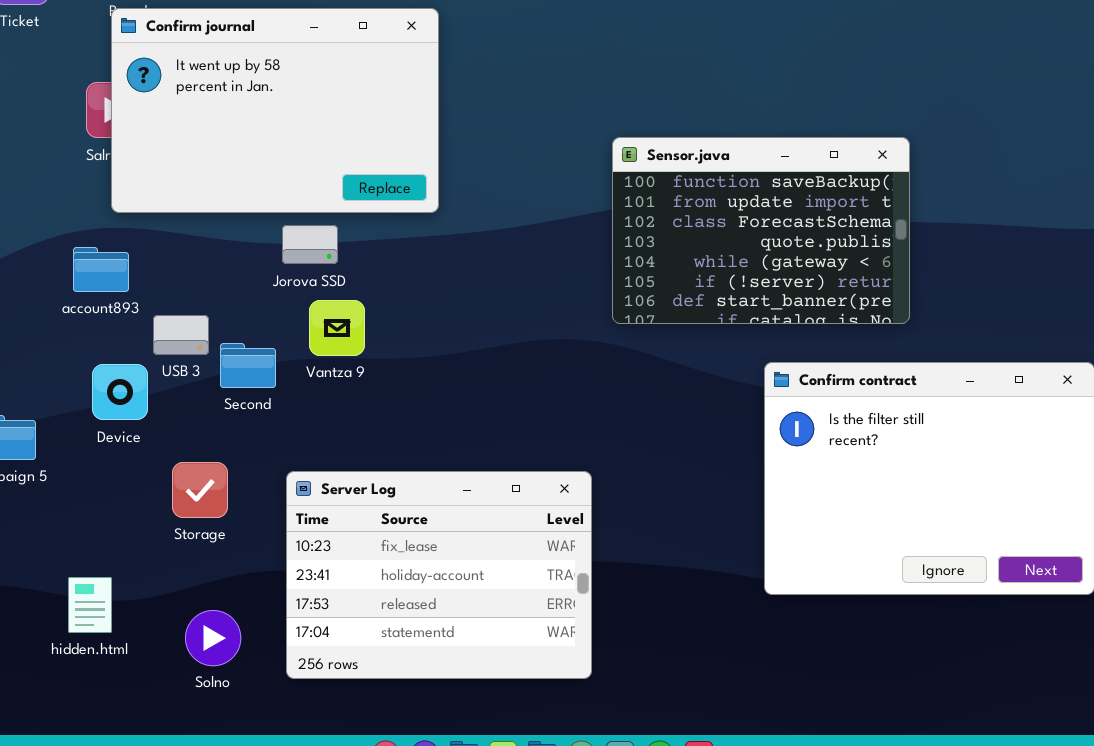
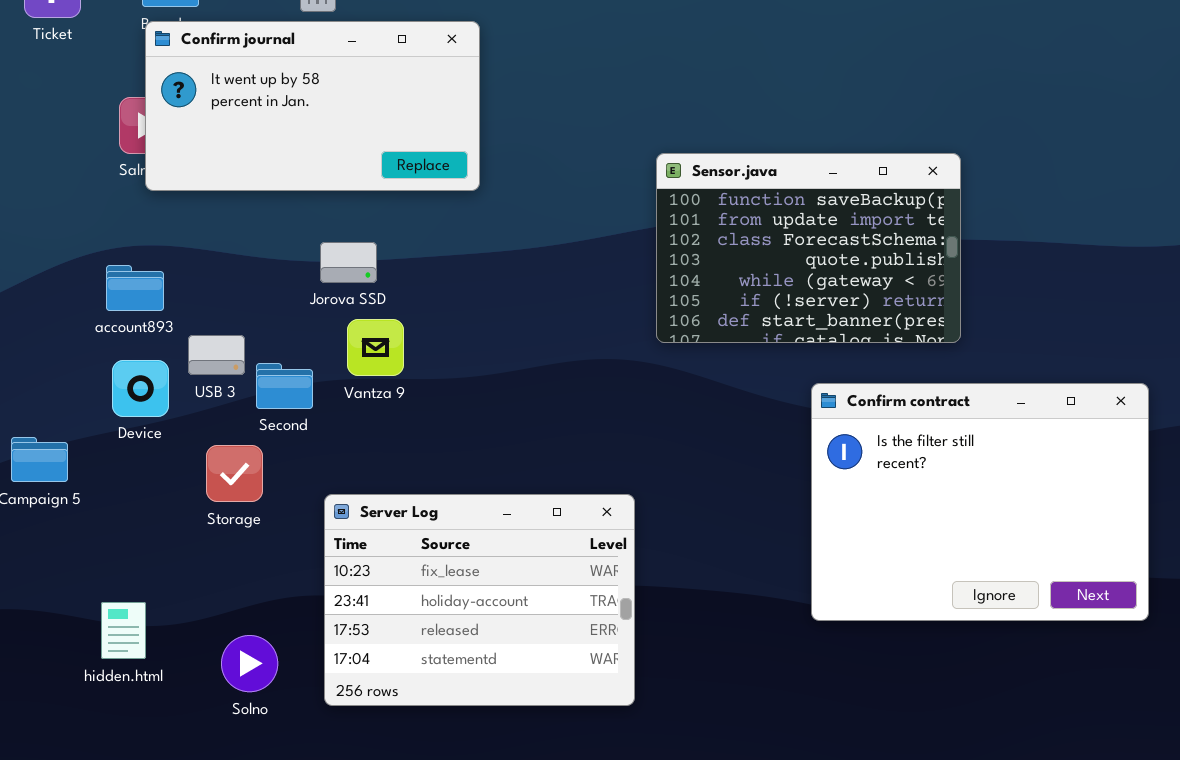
Confirm journal: [111,8,439,213] -> [145,21,480,191], resized
Device: [92,364,148,420] -> [112,360,169,417], moved
Storage: [172,462,228,518] -> [206,445,263,502], moved

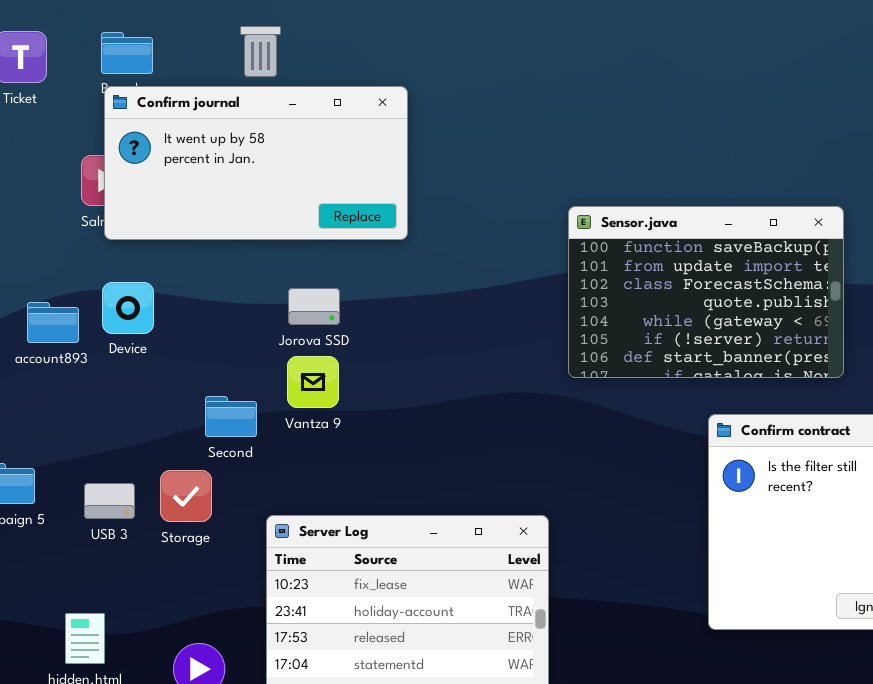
Jorova SSD: [320,242,377,283] -> [288,288,340,325], moved
account893: [106,265,164,311] -> [27,302,79,343], moved
USB 3: [188,335,245,375] -> [84,483,135,519], moved
Device: [112,360,169,417] -> [102,282,154,334], moved

